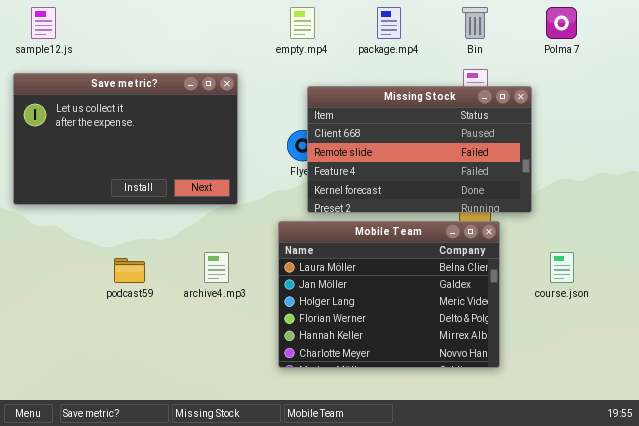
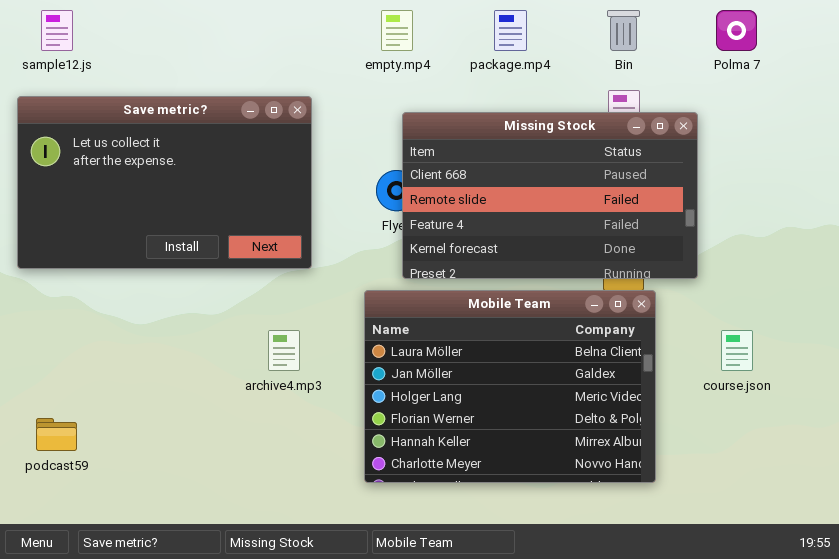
podcast59: [114,258,145,283] -> [36,418,77,451], moved

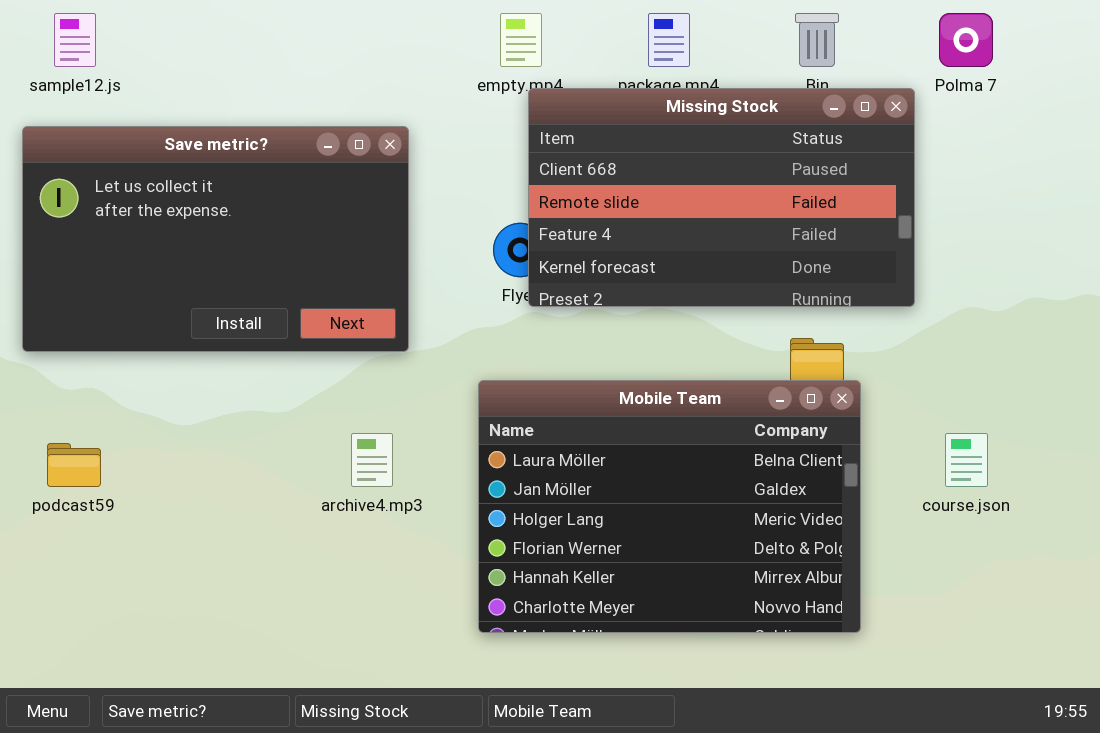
Missing Stock: [402,112,698,279] -> [528,88,915,307], moved
podcast59: [36,418,77,451] -> [47,443,101,487], moved

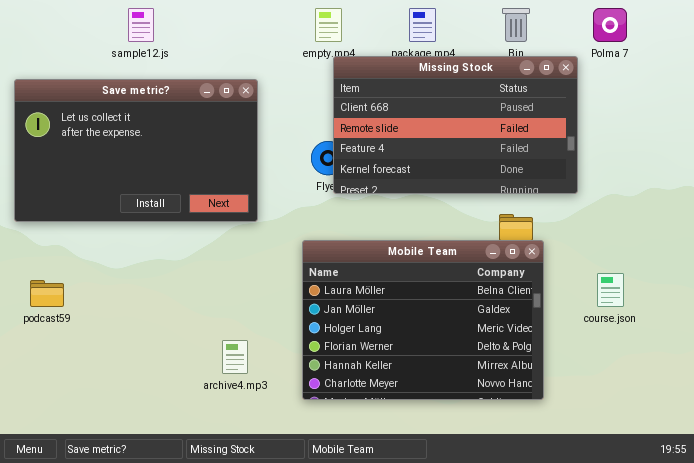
sample12.js: [54,13,96,67] -> [128,8,154,42], moved
archive4.mp3: [351,433,393,487] -> [222,340,248,374], moved

